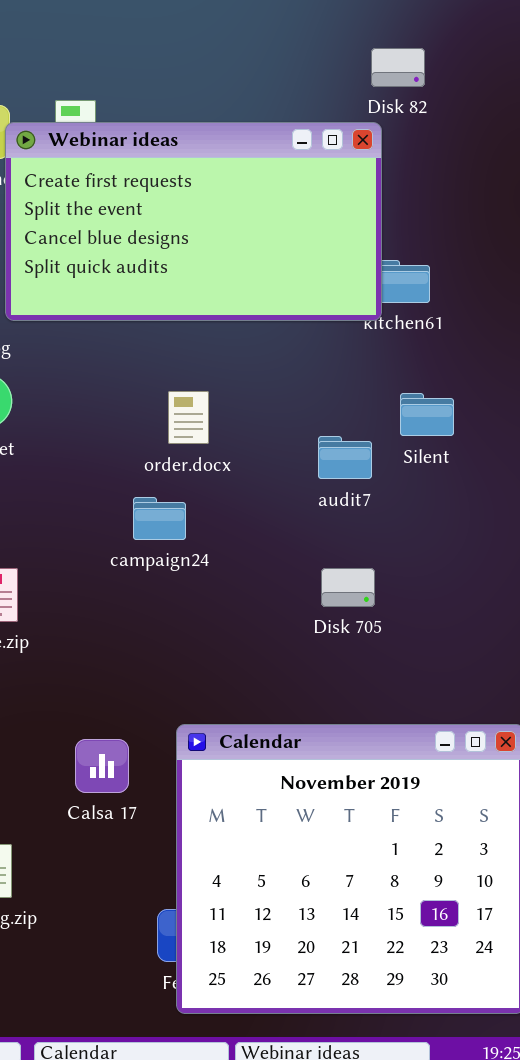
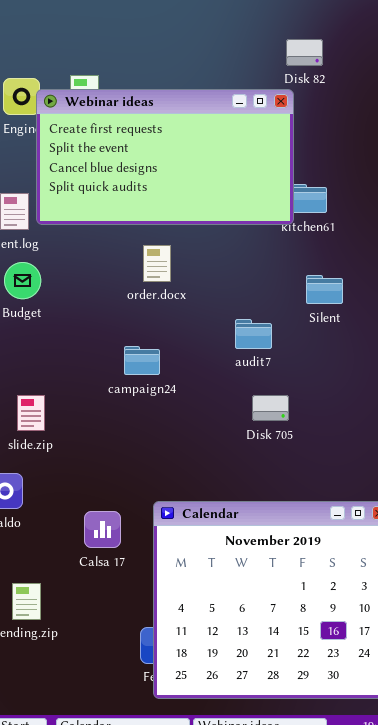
order.docx: [168,391,209,444] -> [143,245,171,282], moved
audit7: [318,436,372,479] -> [235,319,272,349], moved

